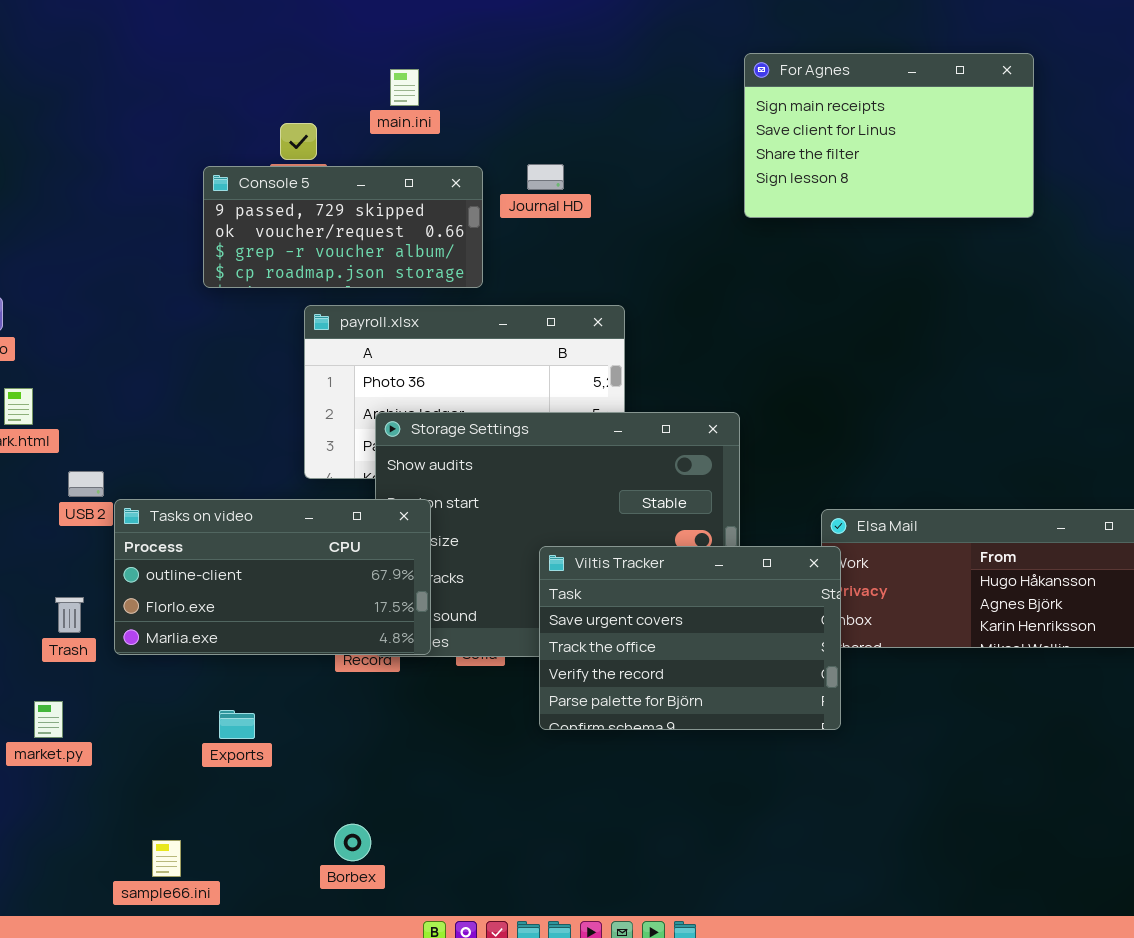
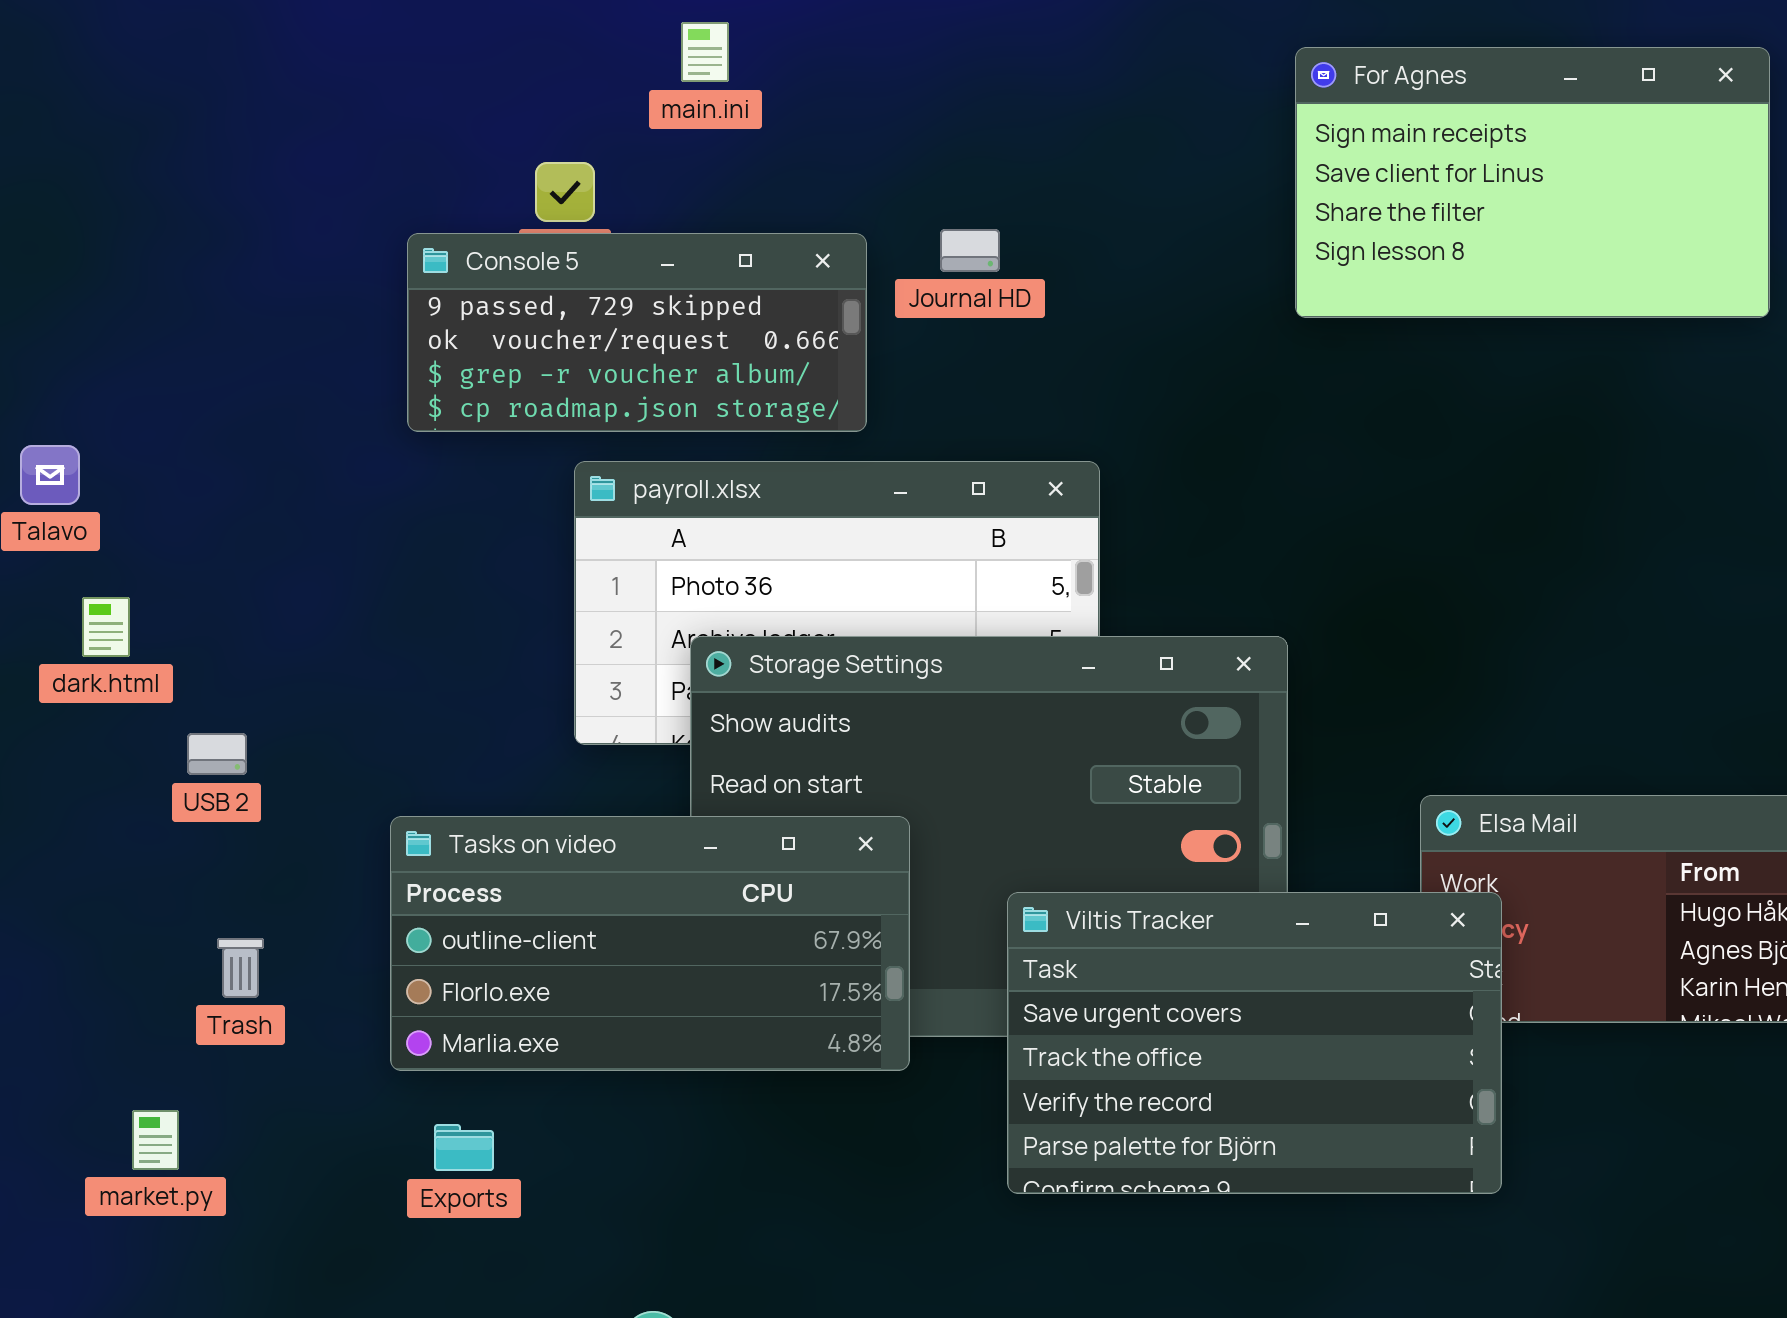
main.ini: [390,69,419,106] -> [681,22,729,82], moved
Tasks on video: [114,499,431,655] -> [390,816,910,1071], moved
Viltis Tracker: [539,546,841,730] -> [1007,892,1502,1194], moved
Trash: [55,597,84,633] -> [217,938,264,998], moved

